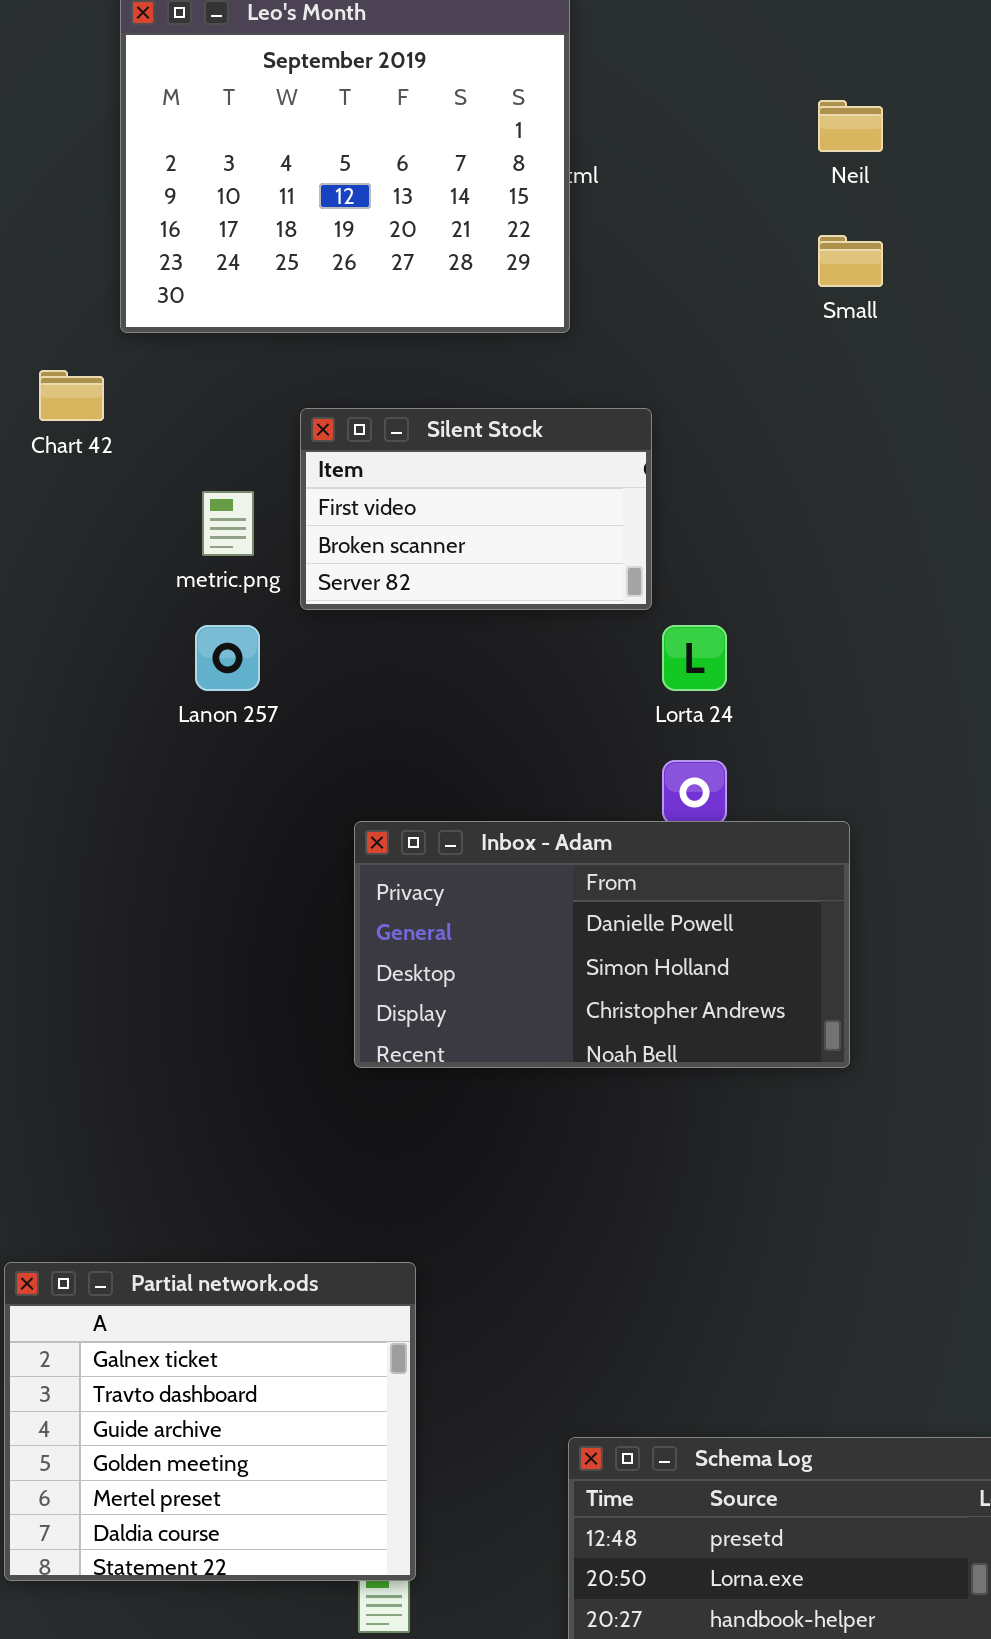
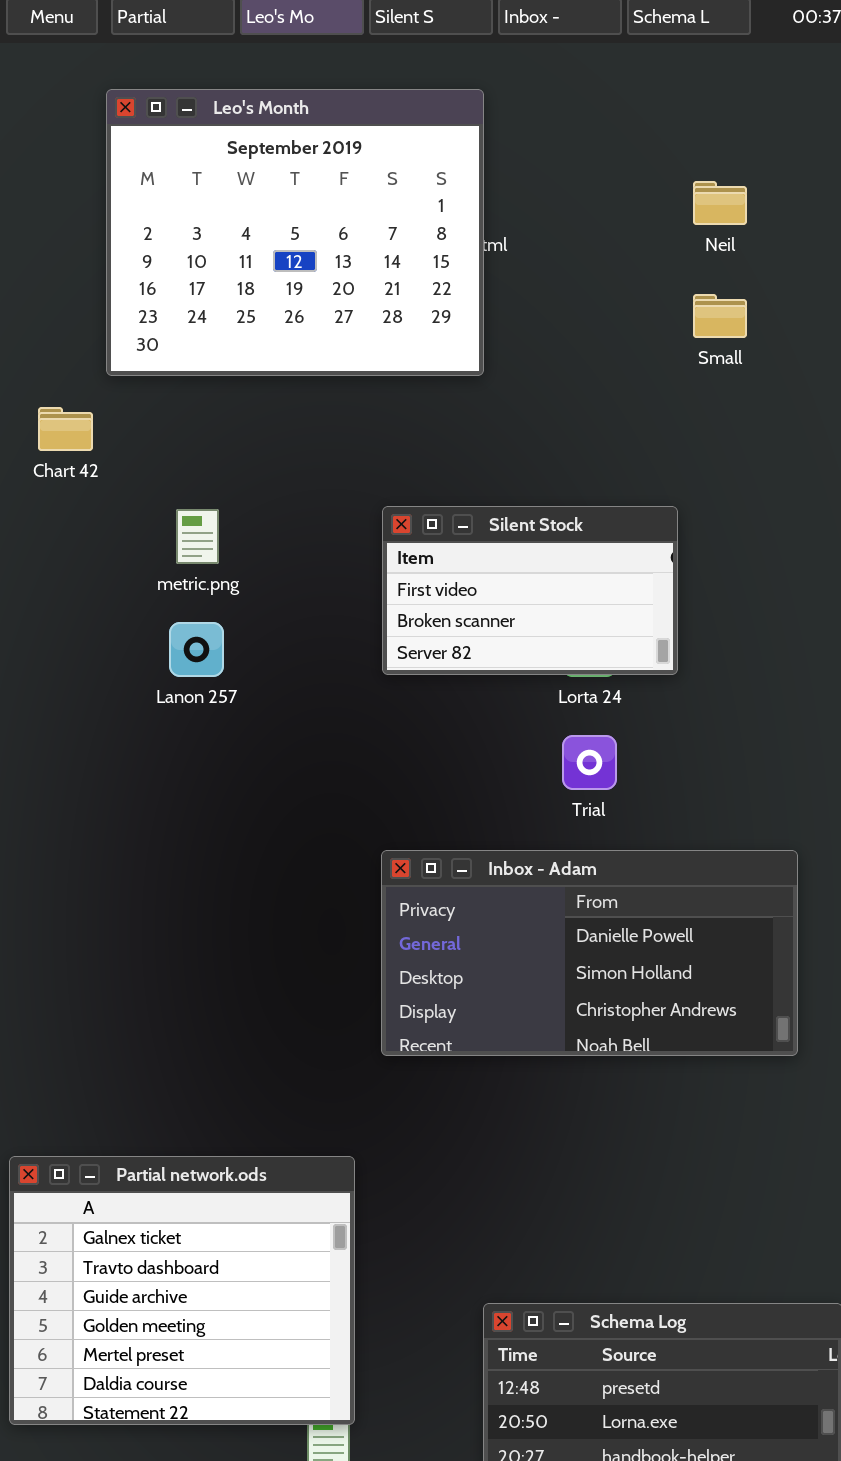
Silent Stock: [300,408,652,610] -> [382,506,678,675], moved
Inbox - Adam: [354,821,850,1068] -> [381,850,798,1056], moved

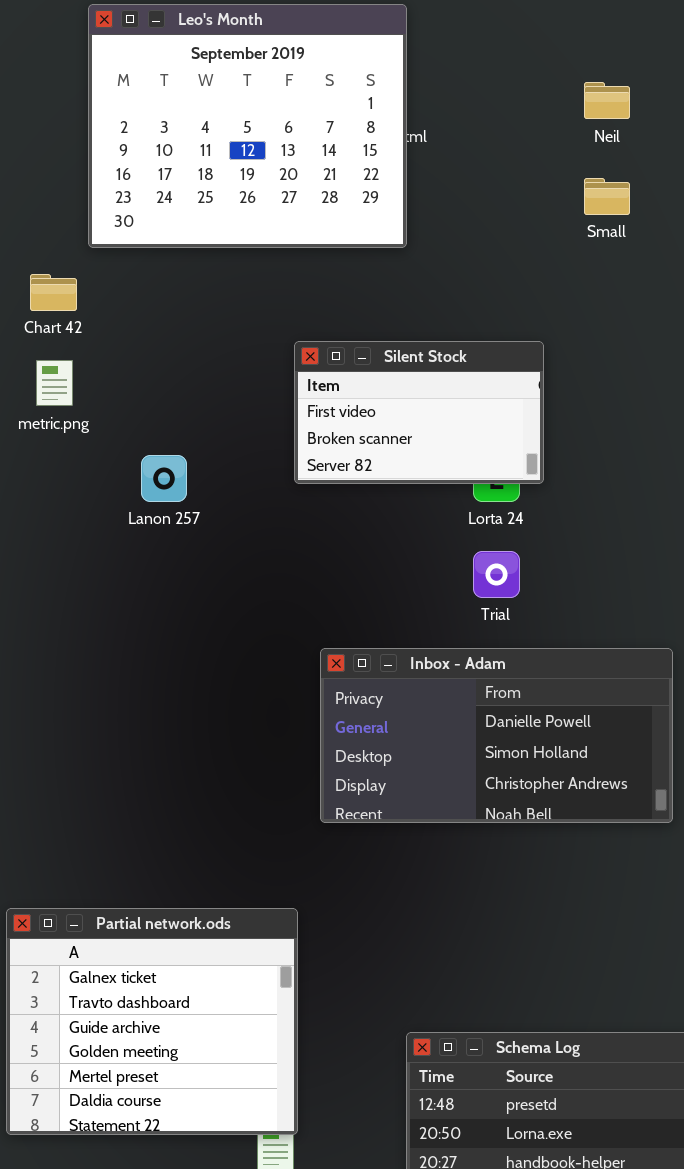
Silent Stock: [382,506,678,675] -> [294,341,544,484], moved
metric.png: [176,509,219,564] -> [36,360,73,406], moved

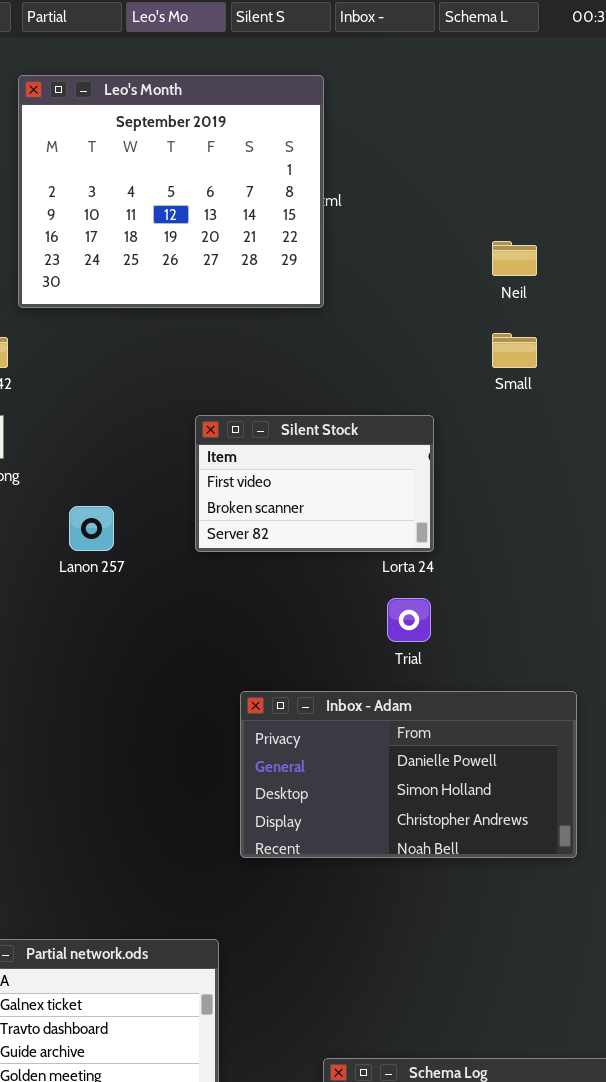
Neil: [584,82,630,119] -> [492,241,537,276], moved
Small: [584,178,630,215] -> [492,333,537,368], moved
Silent Stock: [294,341,544,484] -> [195,415,434,552], moved

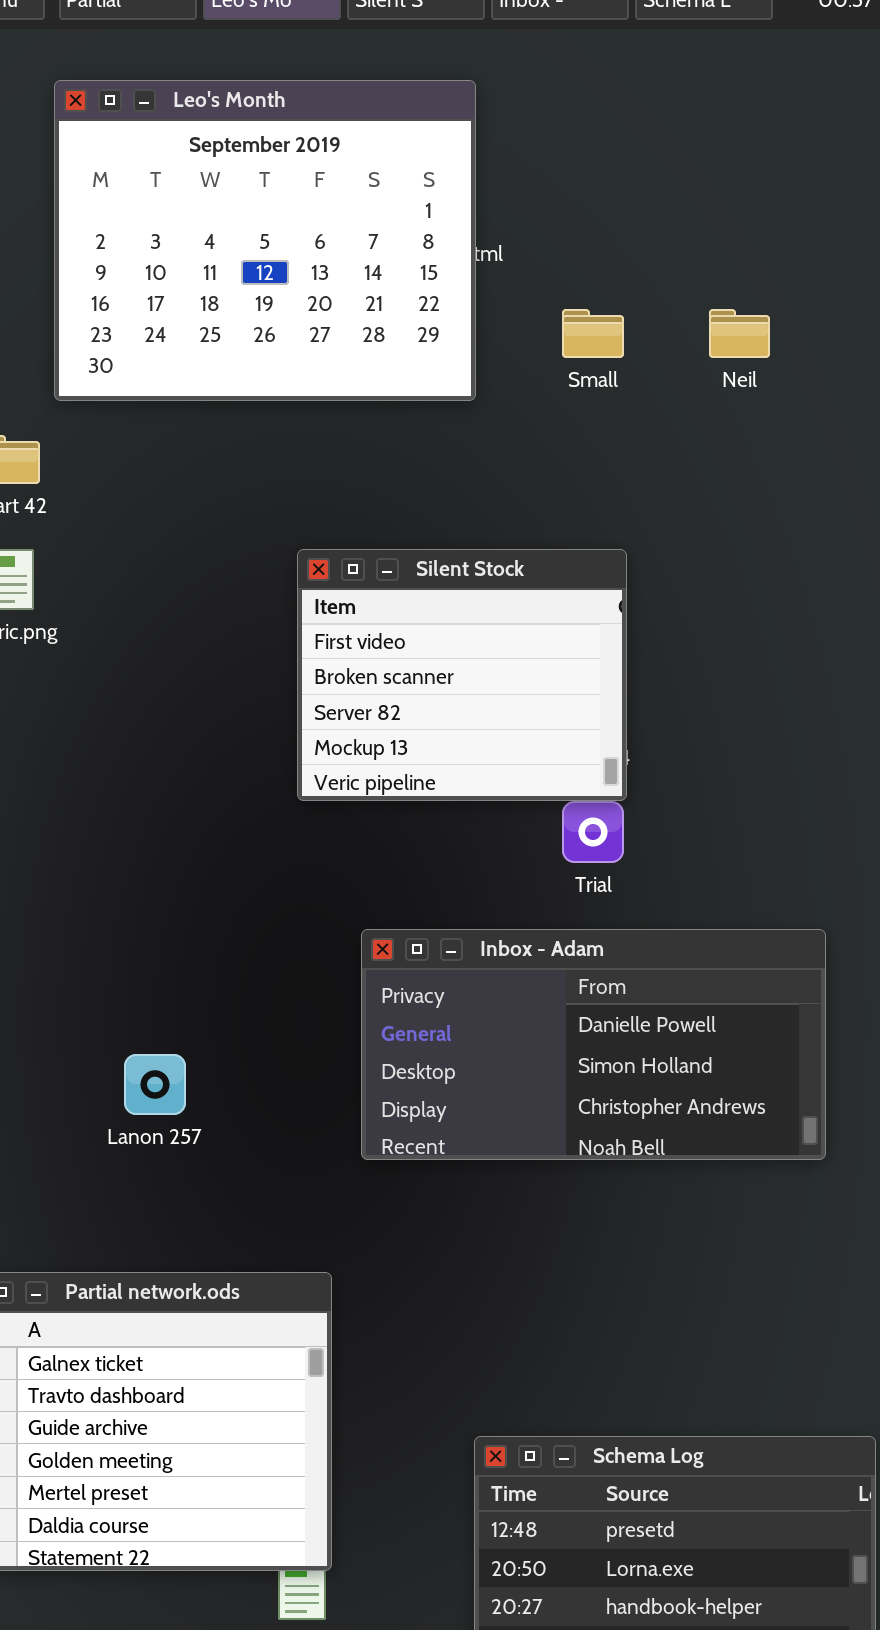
Small: [492,333,537,368] -> [562,309,624,358], moved
Silent Stock: [195,415,434,552] -> [297,549,627,801], resized
Lanon 257: [69,506,114,551] -> [124,1054,186,1115], moved

